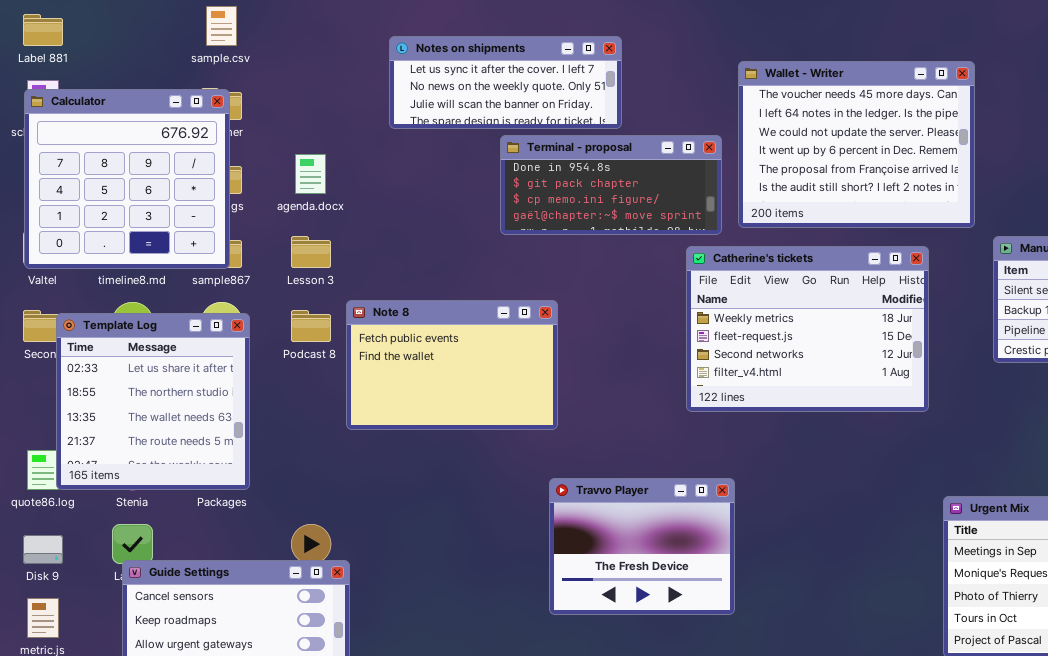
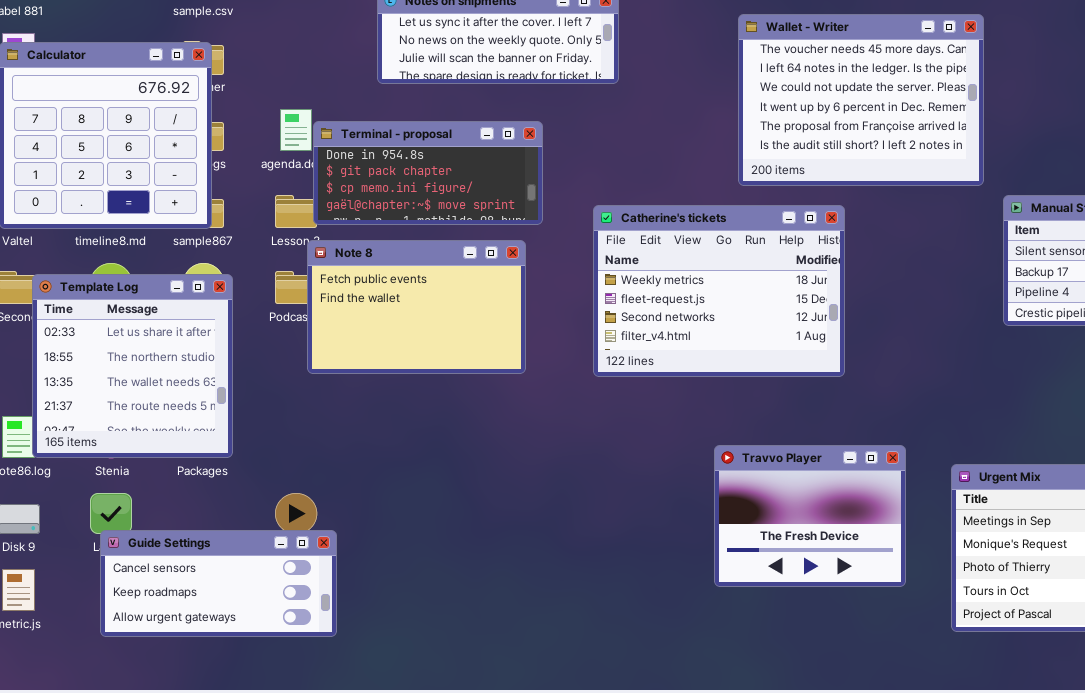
Terminal - proposal: [500,135,722,235] -> [313,121,543,225], moved
Catherine's tickets: [686,246,929,412] -> [593,205,845,377], moved
Note 8: [346,300,558,430] -> [307,240,526,374], moved
Travvo Player: [549,478,735,615] -> [714,445,906,587], moved

